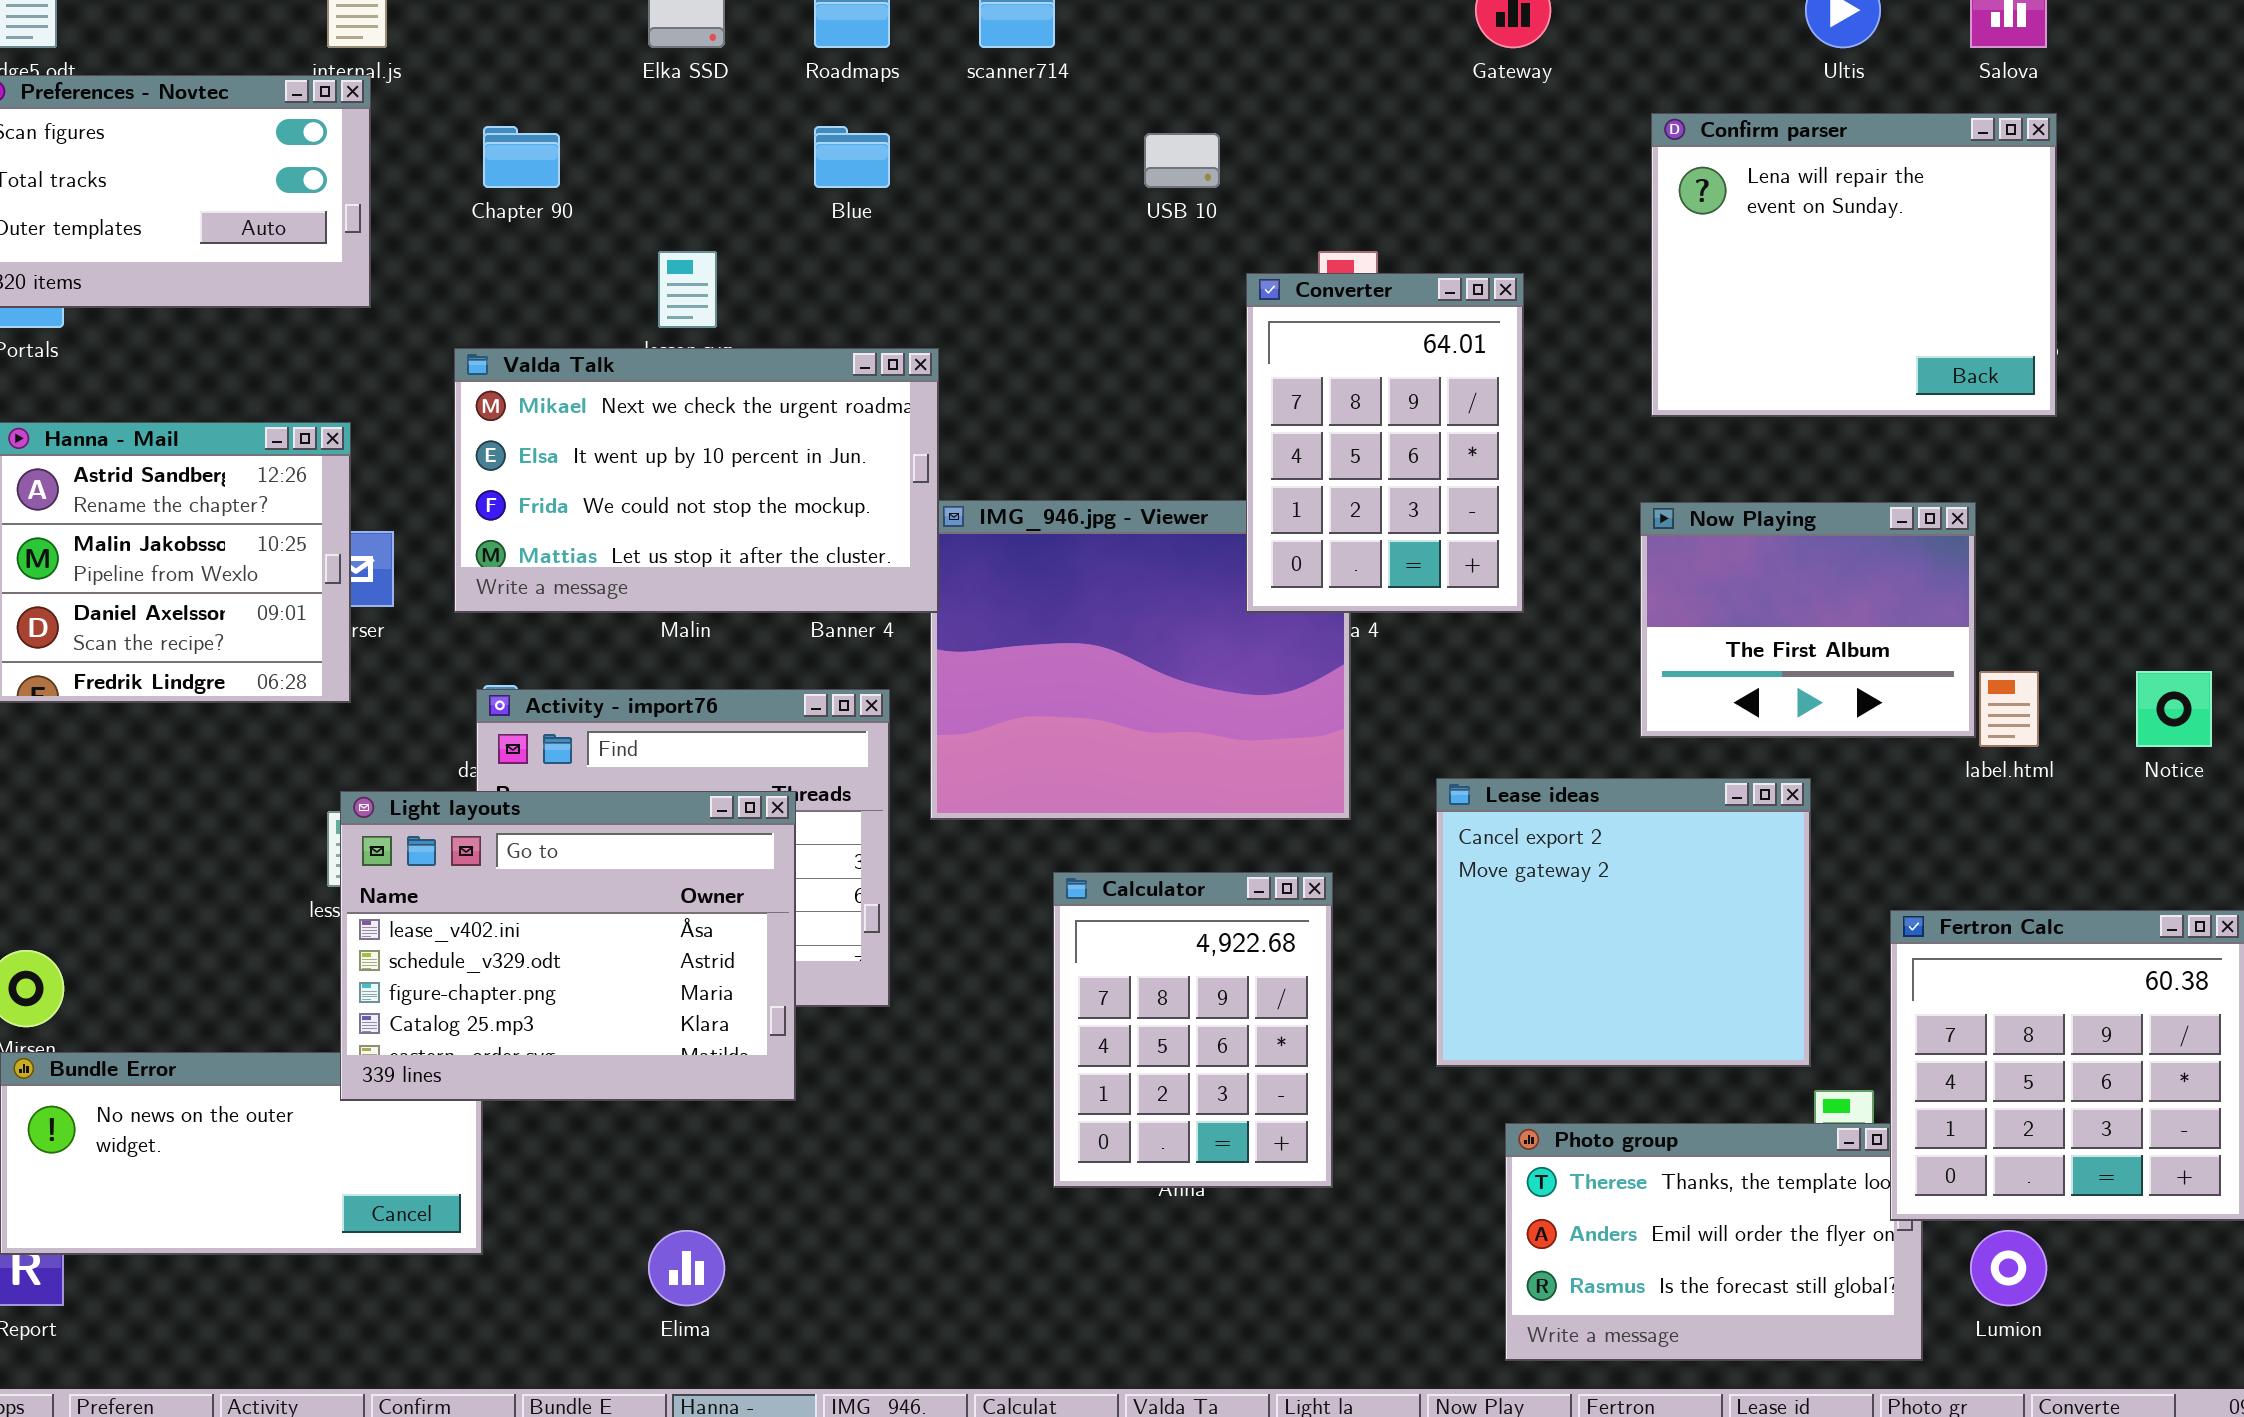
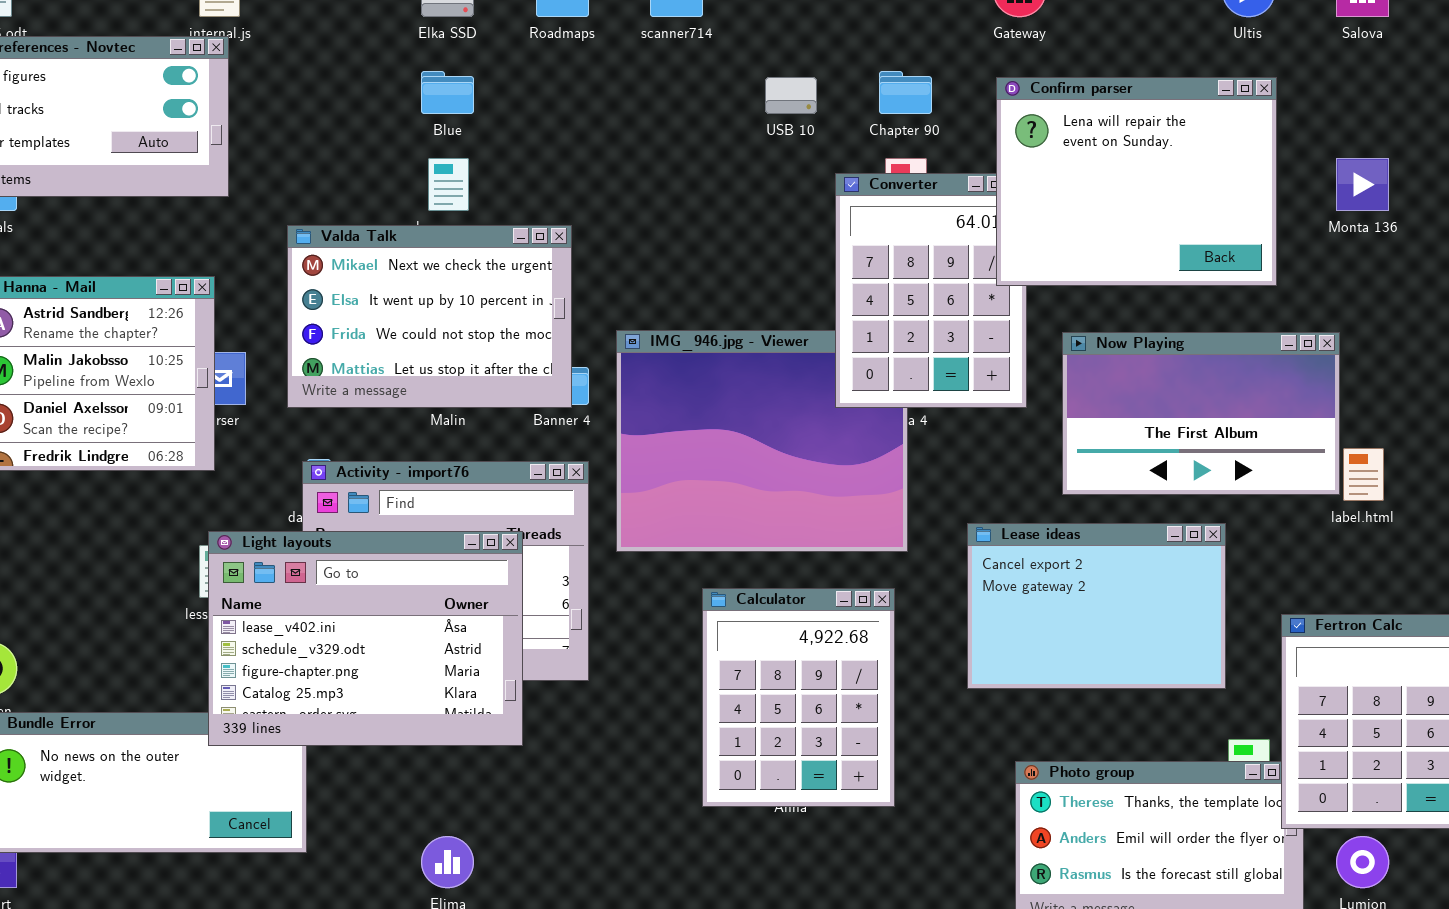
Confirm parser: [1651,113,2057,417] -> [996,77,1277,286], moved
Chapter 90: [483,126,560,188] -> [879,71,932,114], moved
Blue: [814,126,890,188] -> [421,71,474,114], moved
Valda Talk: [454,348,939,613] -> [287,225,572,408], resized
Now Playing: [1640,502,1976,738] -> [1062,332,1340,495], resized
Lease ideas: [1436,778,1811,1067] -> [967,523,1226,689], resized

